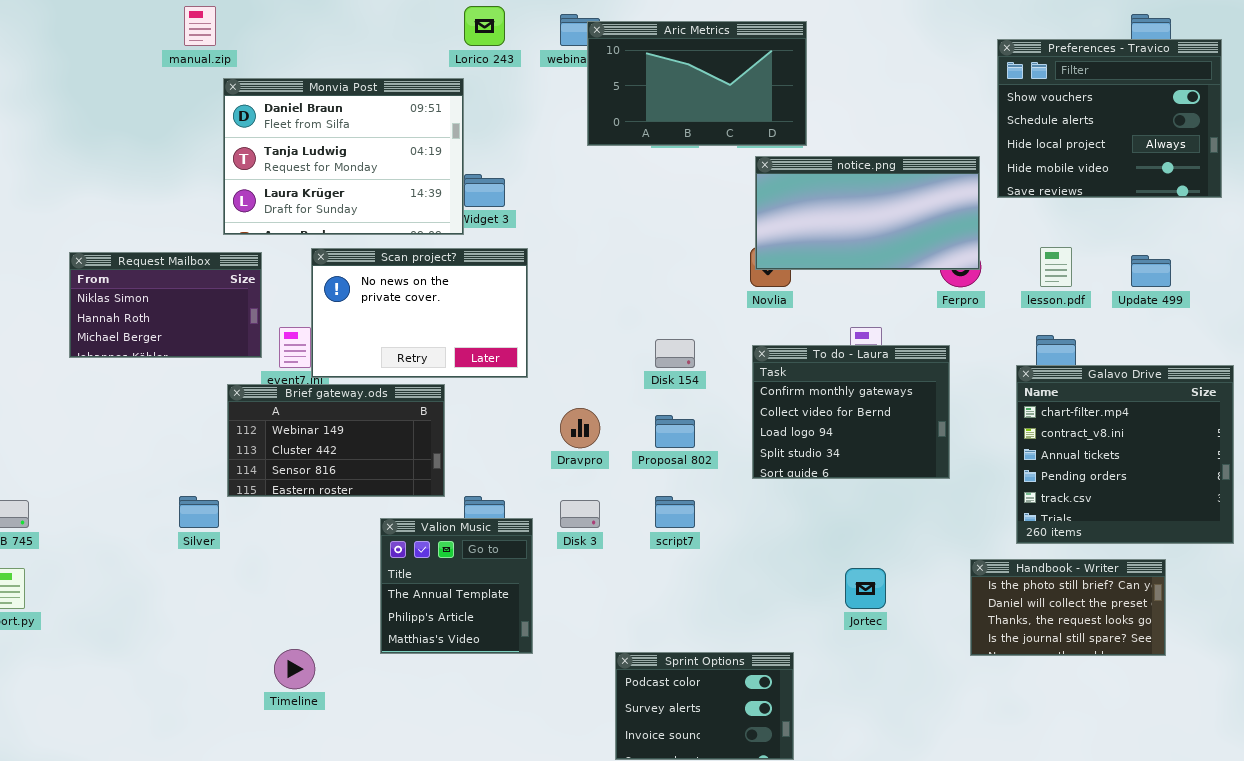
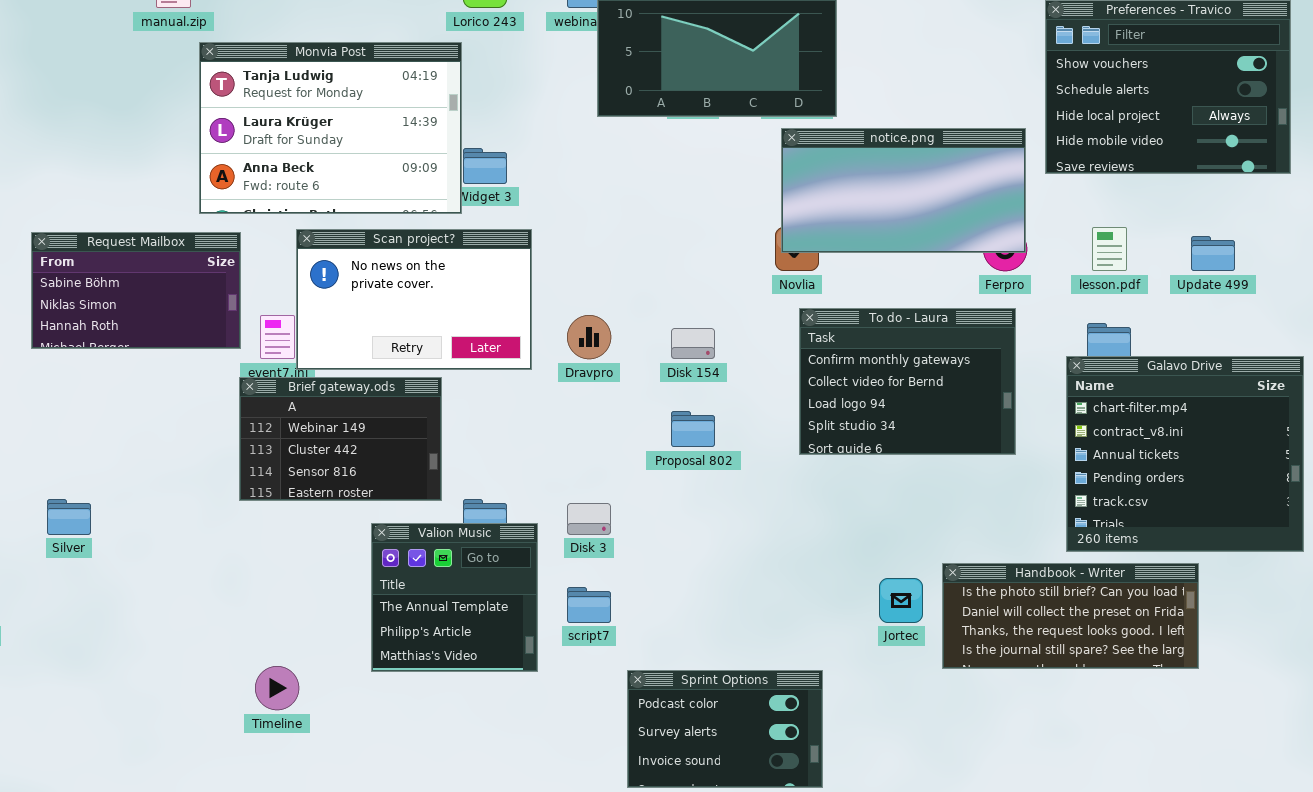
Monvia Post: [223,78,464,235] -> [199,42,462,214], scrolled down 1 row
Request Mailbox: [69,252,262,358] -> [31,232,241,349], scrolled up 1 row
To do - Laura: [752,345,950,479] -> [799,308,1016,455], moved
Brief gateway.ods: [227,384,445,497] -> [239,377,442,501], resized
Dravpro: [560,408,600,448] -> [567,315,611,359], moved
Silver: [179,496,219,528] -> [47,499,91,535], moved
script7: [655,496,695,528] -> [567,587,611,623], moved
Handbook - Writer: [970,559,1166,656] -> [942,563,1199,669], moved, resized

